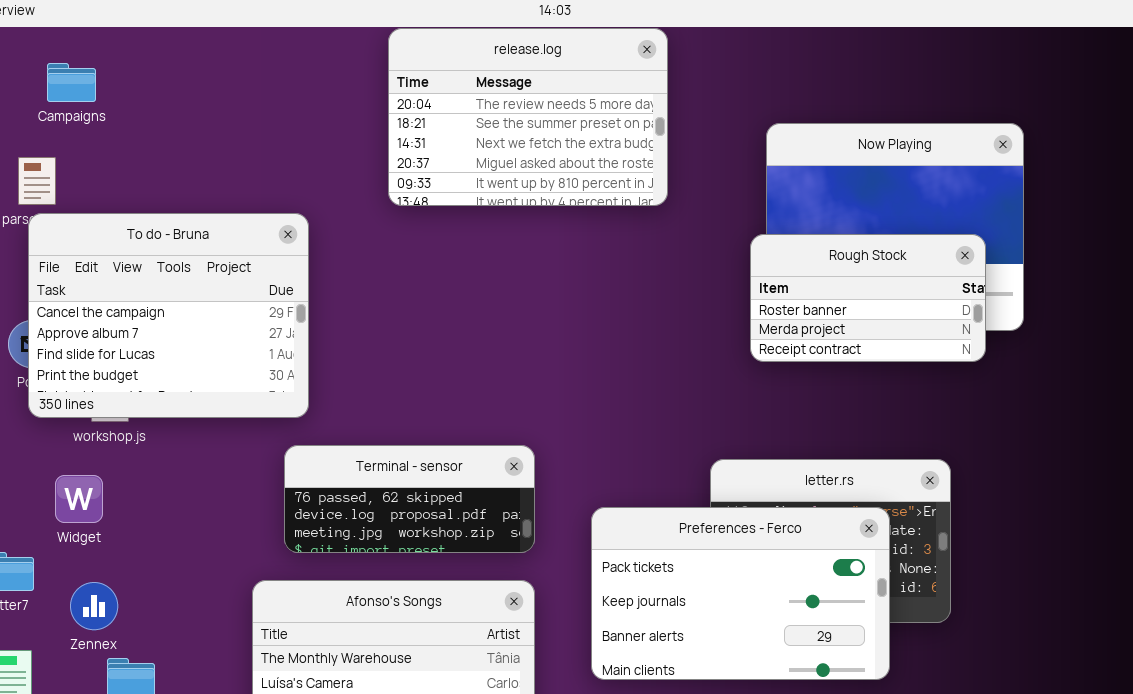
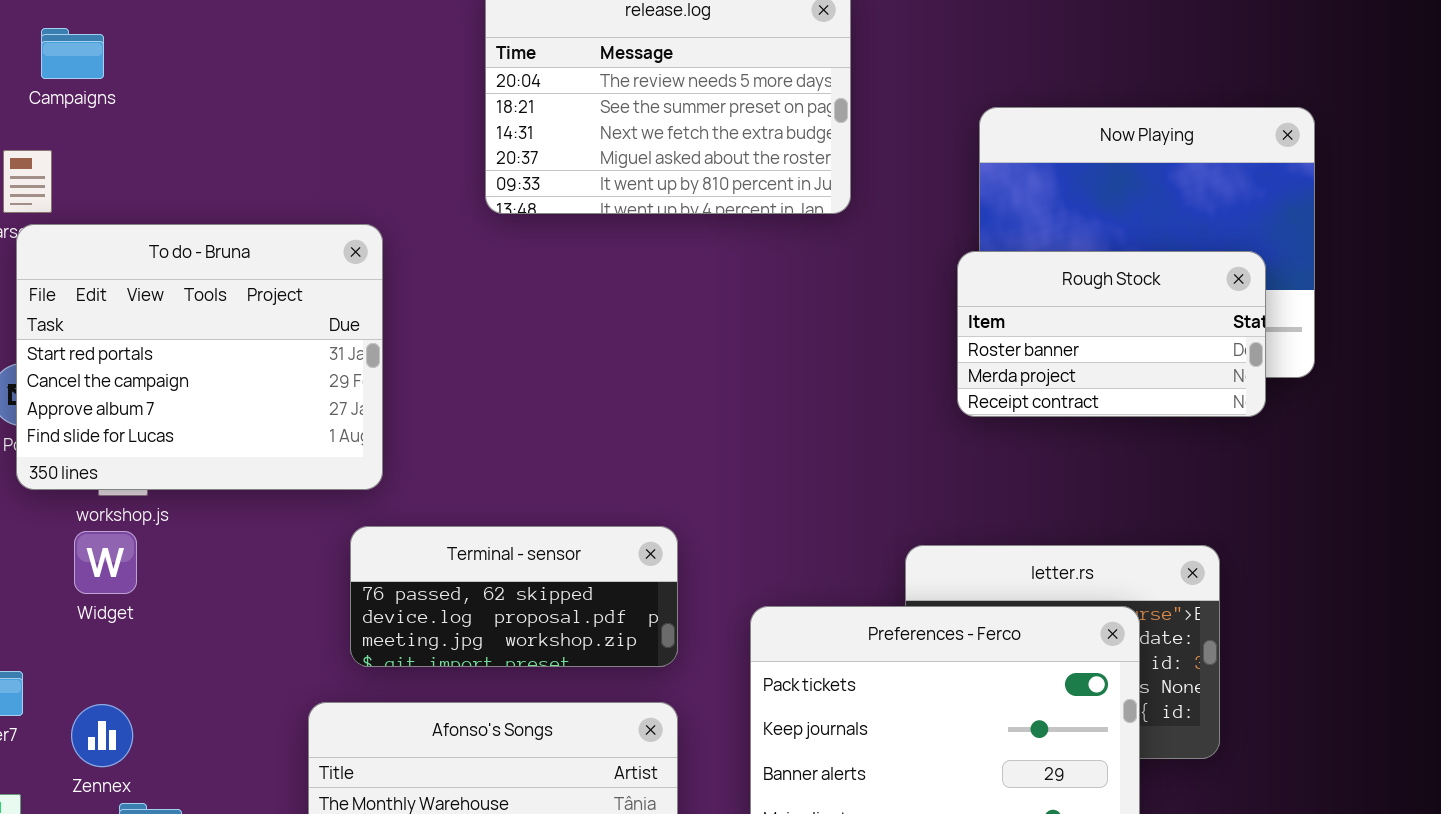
To do - Bruna: [28,213,309,418] -> [16,224,383,490], scrolled up 1 row
Widget: [55,475,103,523] -> [74,531,137,594], moved

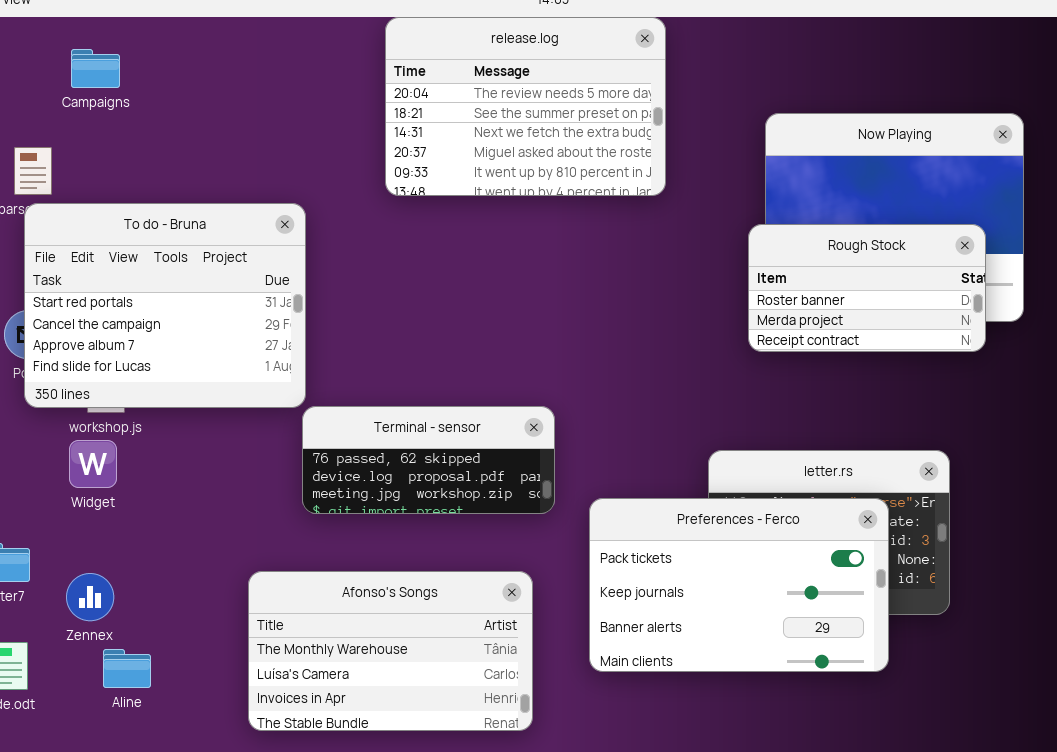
Campaigns: [41,28,104,79] -> [71,49,120,88], moved
Terminal - sensor: [350,526,678,667] -> [302,406,555,514], moved

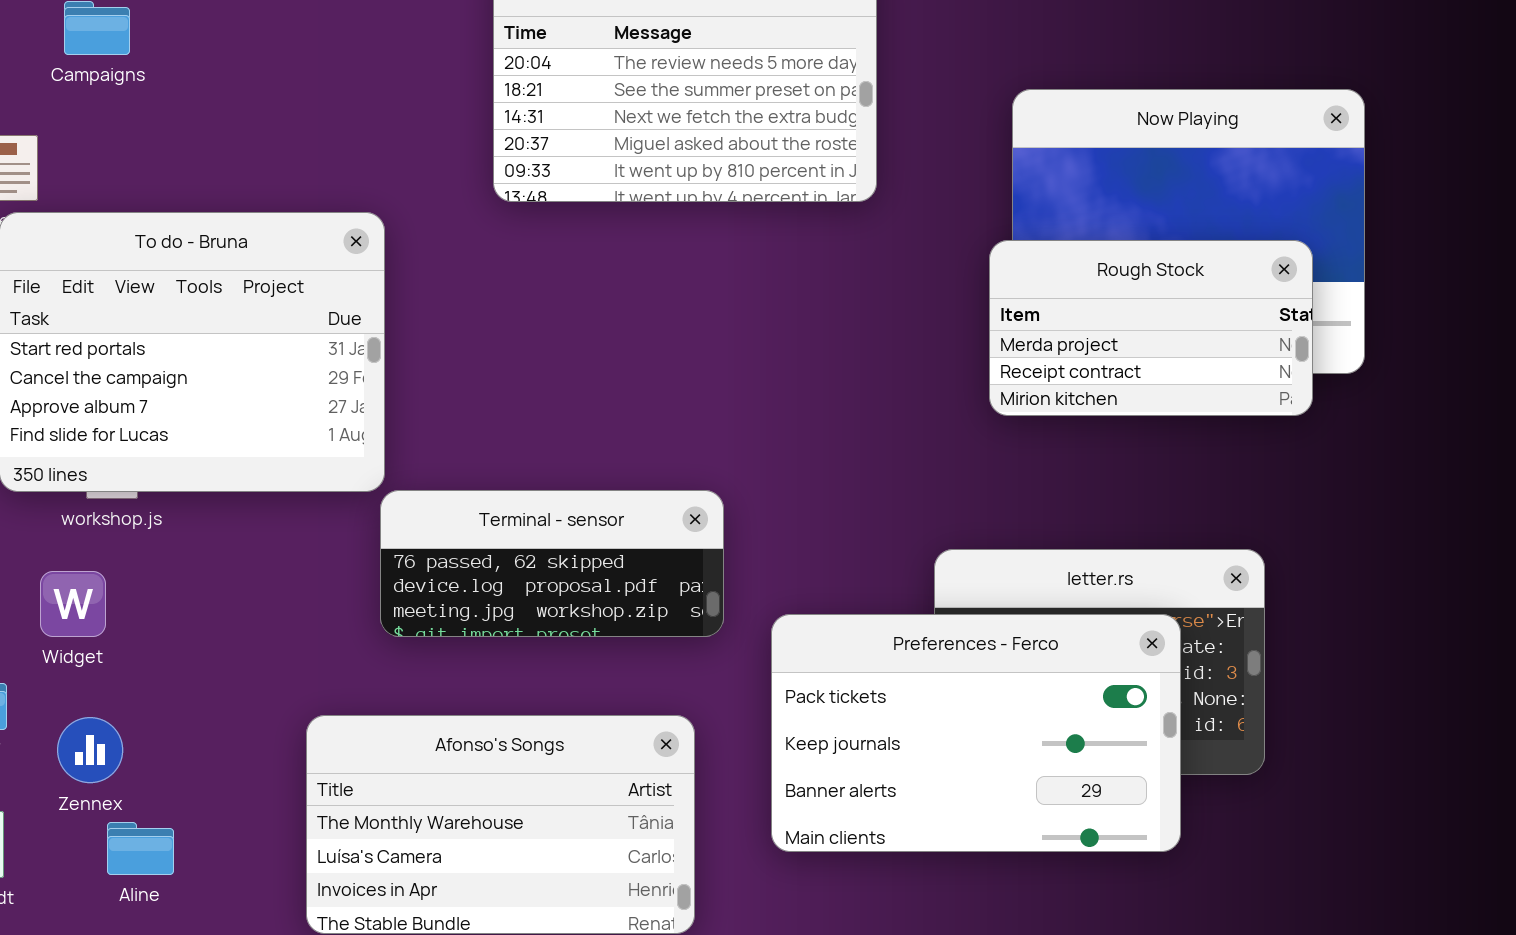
Rough Stock: [748,224,986,352] -> [989,240,1313,416], scrolled down 1 row
Widget: [69,440,117,488] -> [40,571,106,637], moved

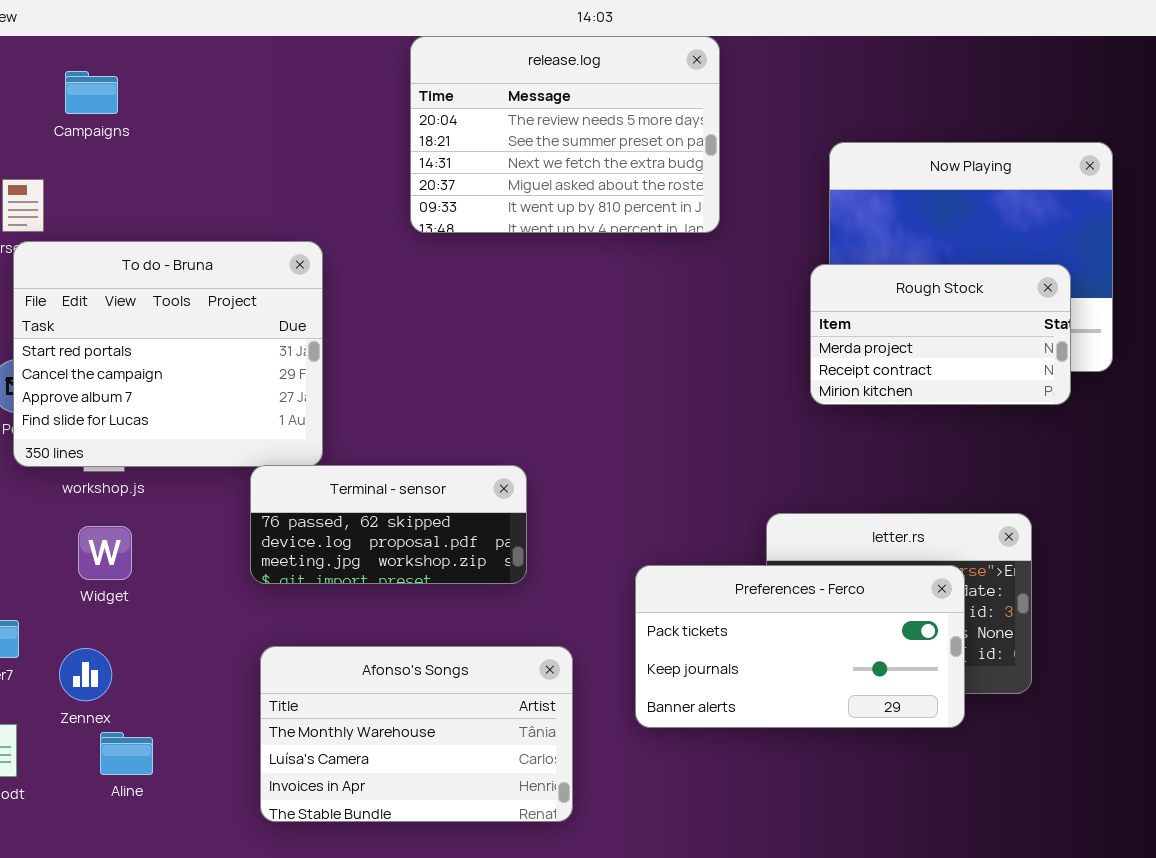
Terminal - sensor: [380,490,724,637] -> [250,465,527,584], moved
Widget: [40,571,106,637] -> [78,526,132,580], moved
Preferences - Ferco: [771,614,1181,852] -> [635,565,965,728], resized

